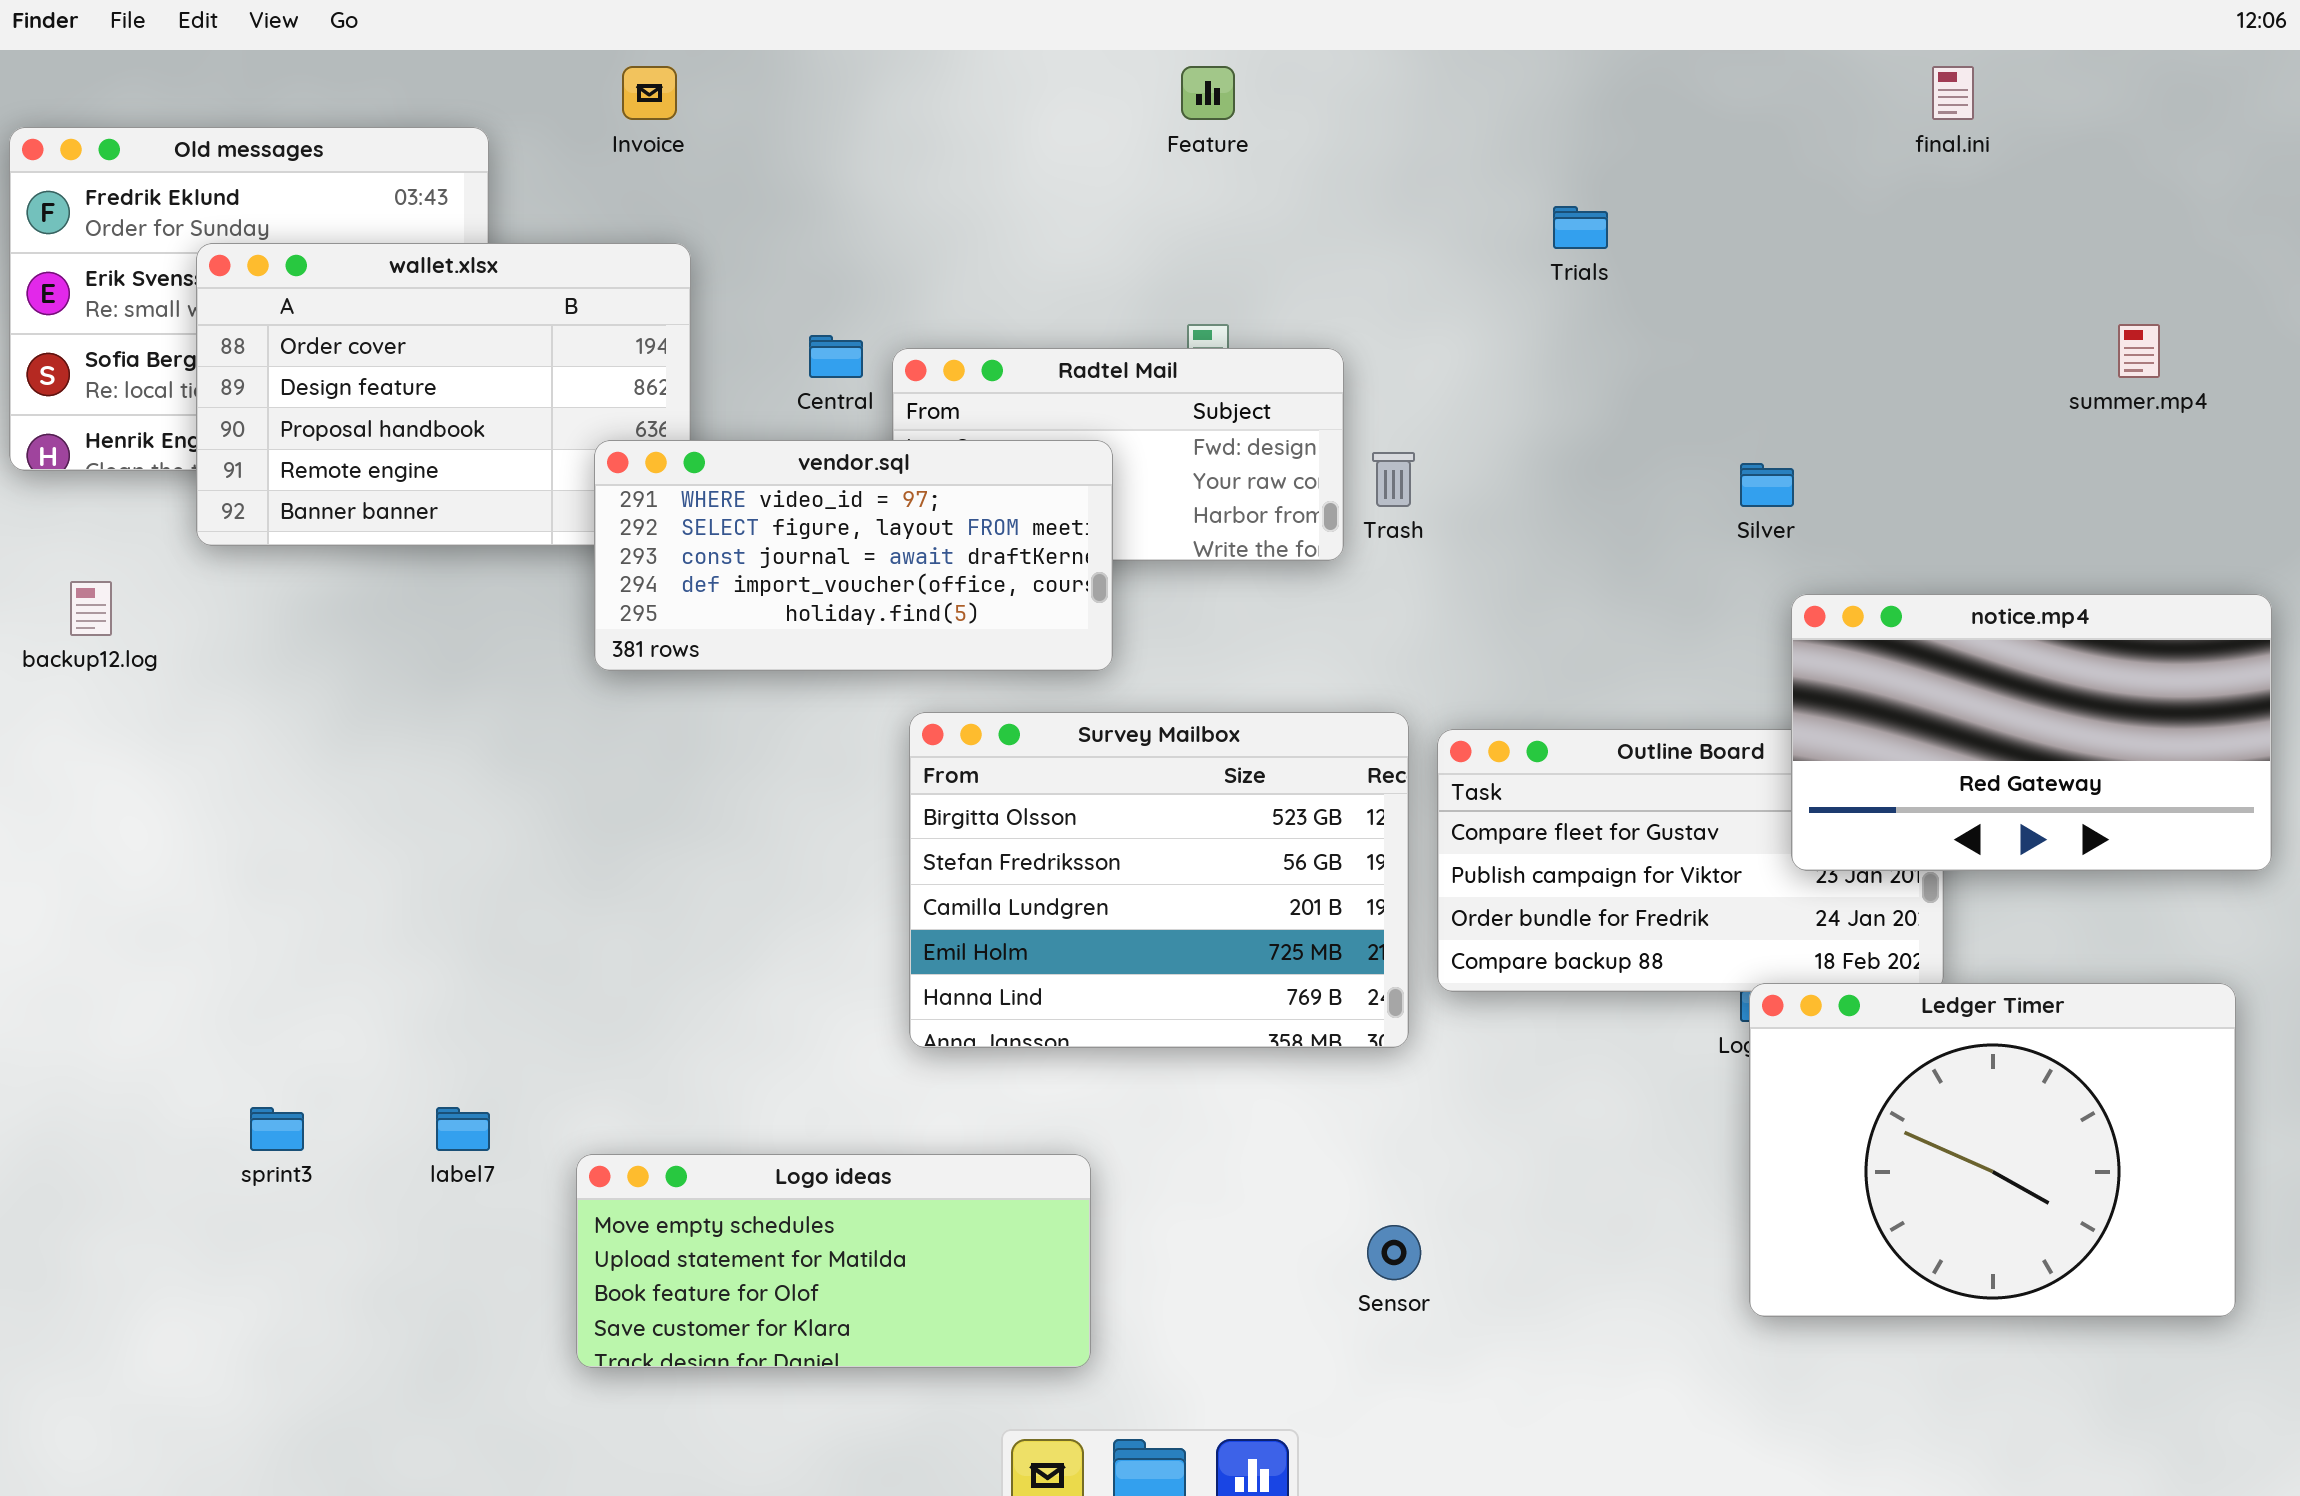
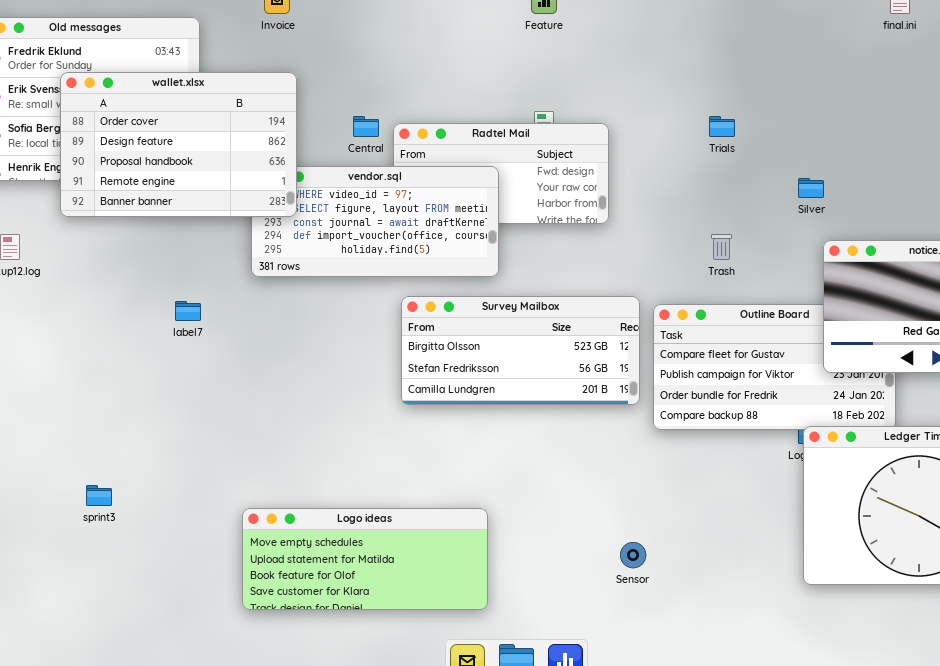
Trials: [1553,206,1608,249] -> [709,116,735,137], moved
wallet.xlsx: [196,243,691,546] -> [60,72,297,217], raised
Trash: [1372,452,1415,507] -> [711,234,732,260], moved
Survey Mailbox: [909,712,1409,1048] -> [401,296,640,405], resized
label7: [436,1107,490,1151] -> [175,301,201,321], moved

